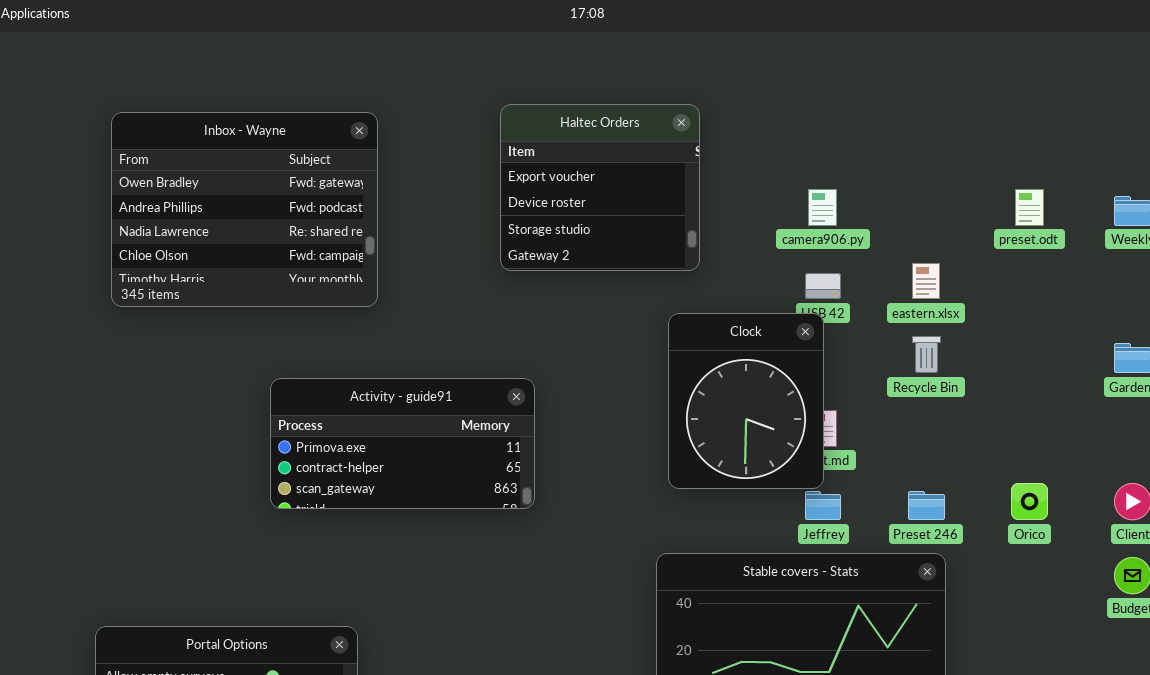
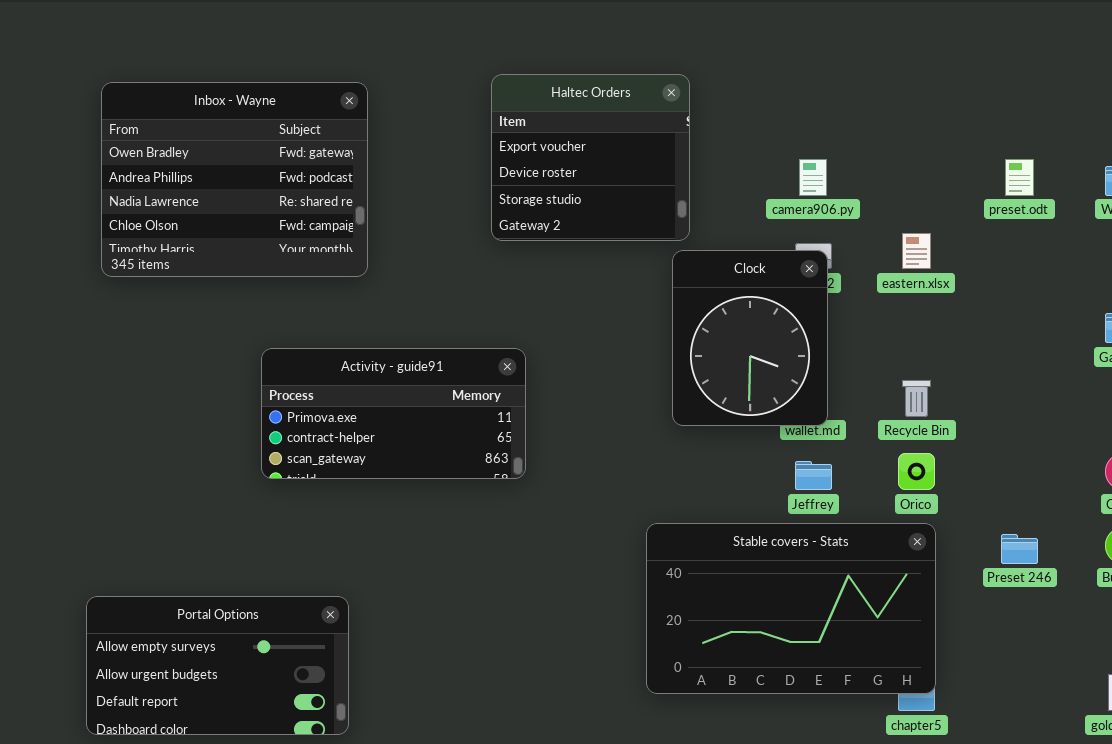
Clock: [668,313,824,489] -> [672,250,828,426], moved
Recycle Bin: [912,336,941,373] -> [902,380,931,417], moved
Orico: [1011,483,1048,520] -> [898,453,935,490], moved
Preset 246: [908,491,945,520] -> [1001,534,1038,564], moved

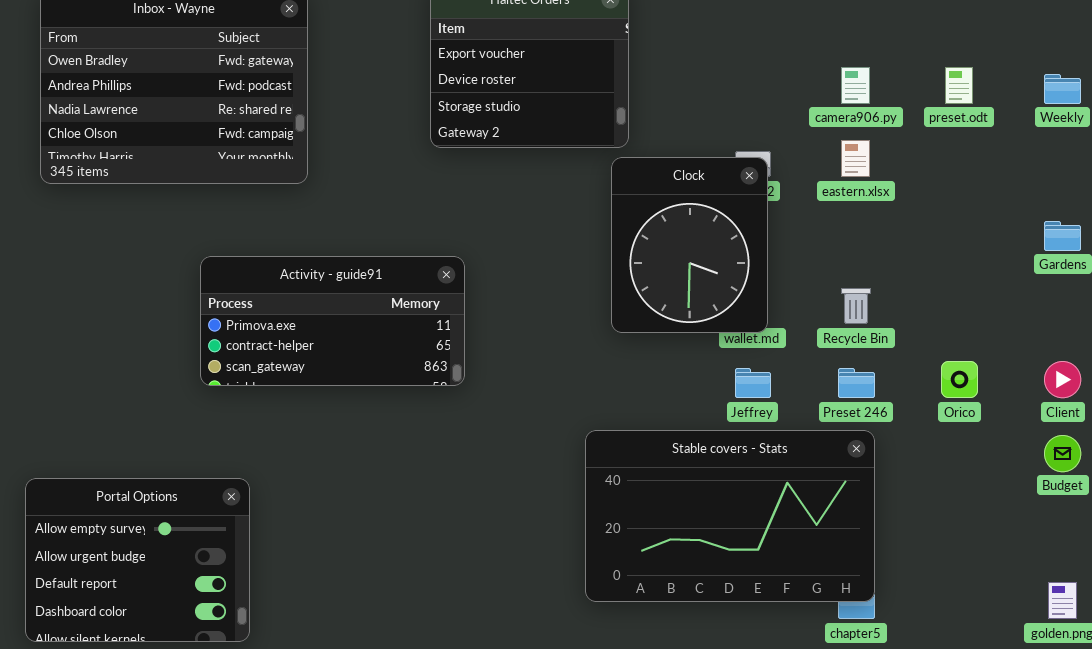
camera906.py: [799,159,827,196] -> [841,67,870,104], moved
Orico: [898,453,935,490] -> [941,361,978,398], moved
Preset 246: [1001,534,1038,564] -> [838,368,875,398], moved
Portal Options: [86,596,349,735] -> [25,478,250,642], resized

